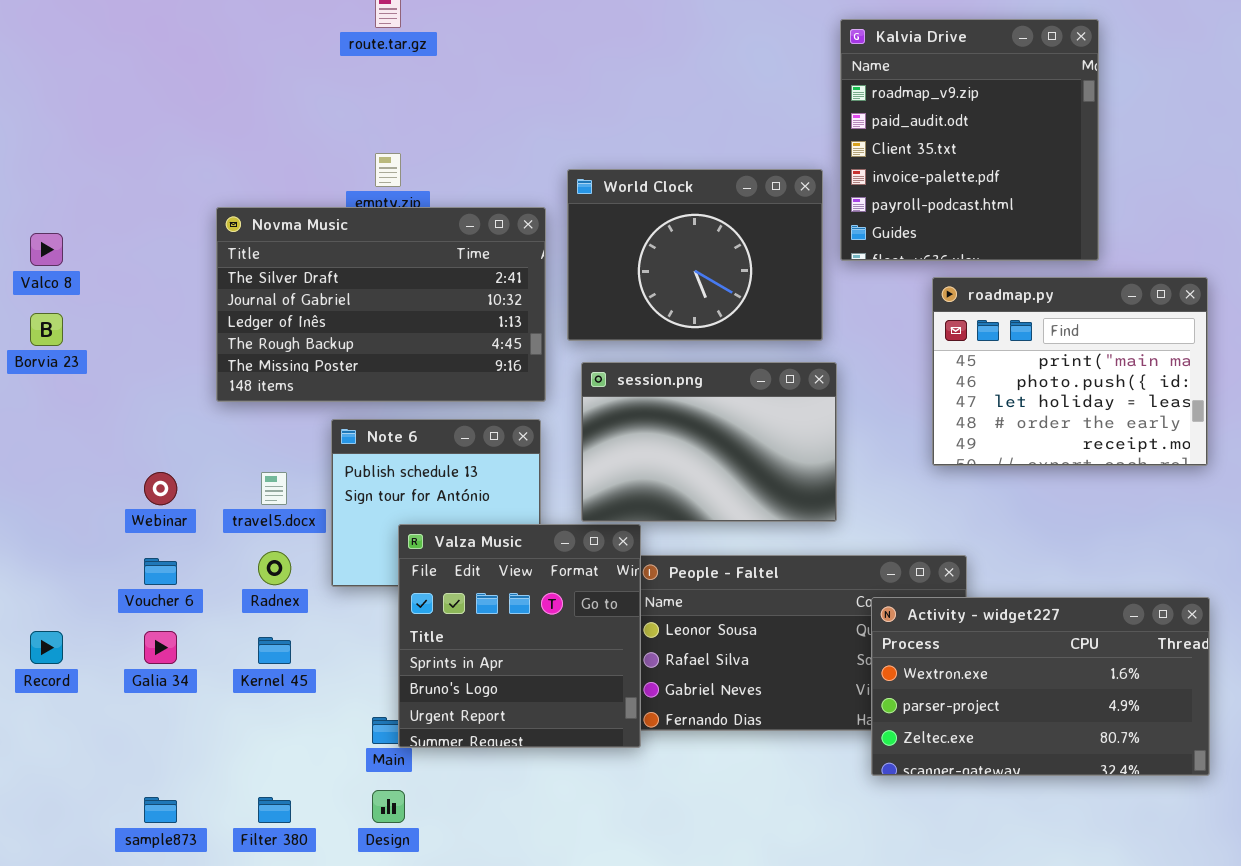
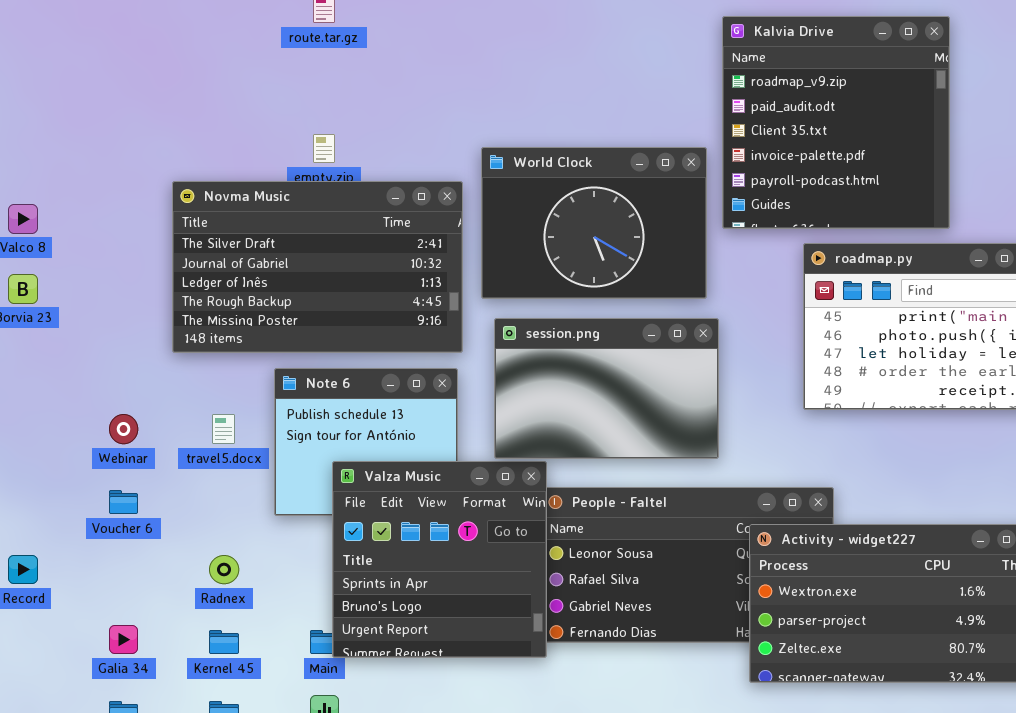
Radnex: [258,551,291,585] -> [209,555,239,584], moved
Galia 34: [144,631,177,664] -> [109,625,138,654], moved
Kernel 45: [258,637,291,664] -> [209,630,239,654], moved

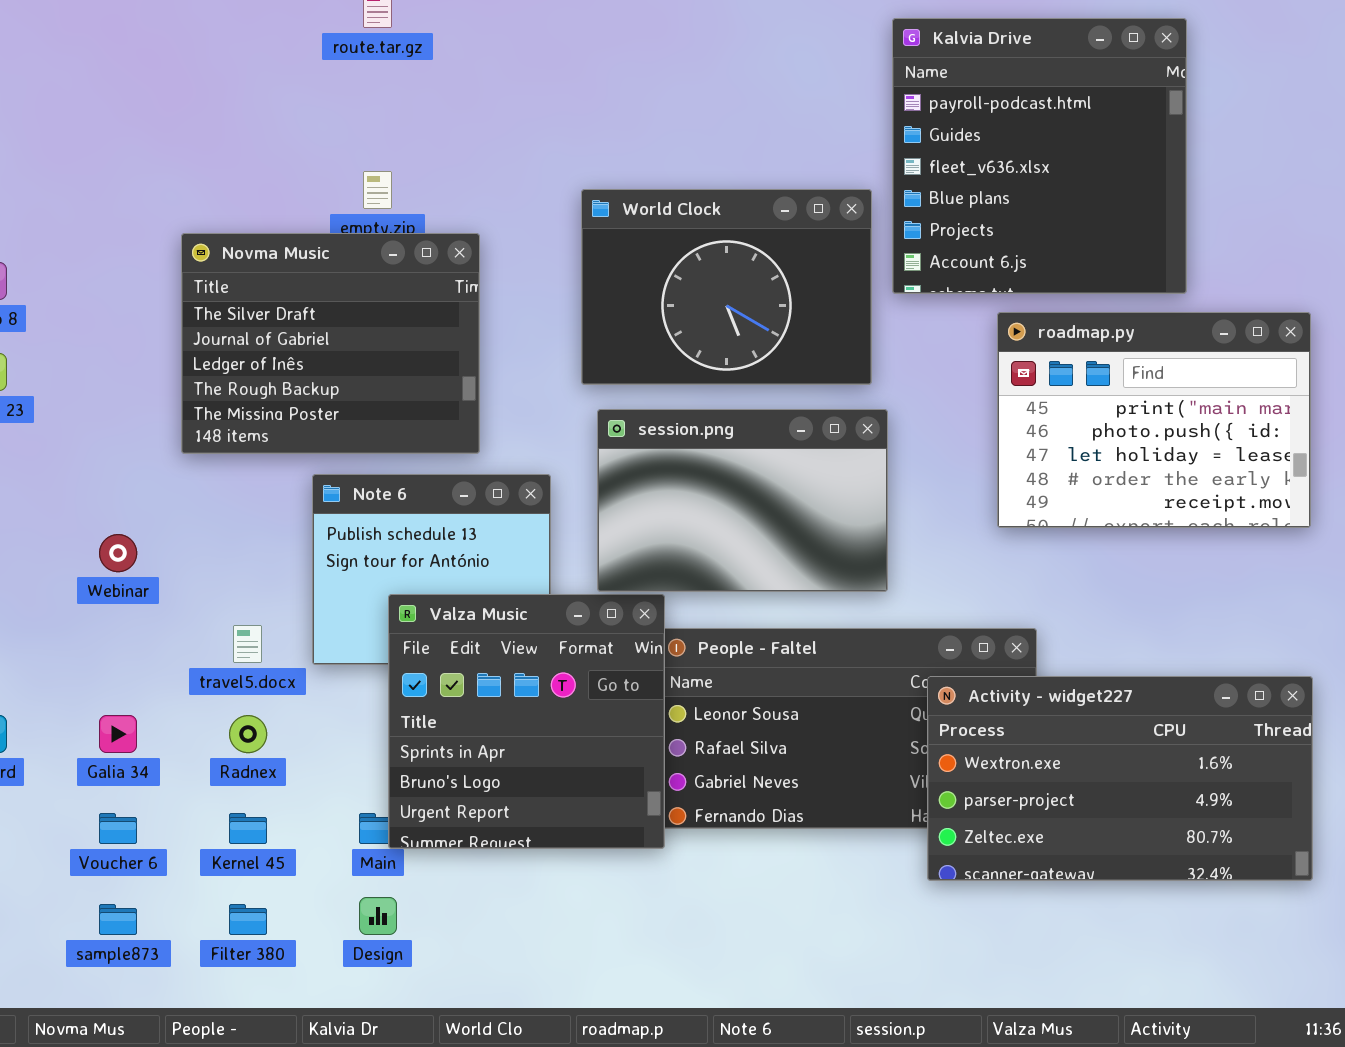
Kalvia Drive: [722,16,950,229] -> [892,18,1187,294], scrolled down 4 rows
Novma Music: [172,181,463,353] -> [181,233,480,454], resized
travel5.docx: [212,414,235,444] -> [233,625,262,663], moved
Voucher 6: [109,490,138,514] -> [99,813,137,844], moved
Galia 34: [109,625,138,654] -> [99,715,137,753], moved

